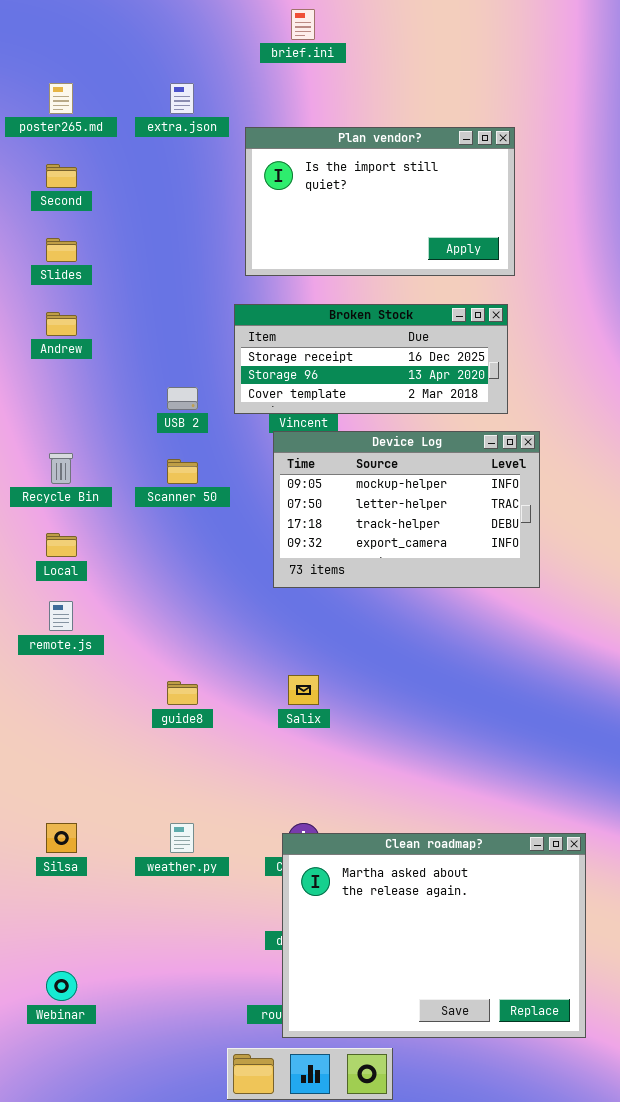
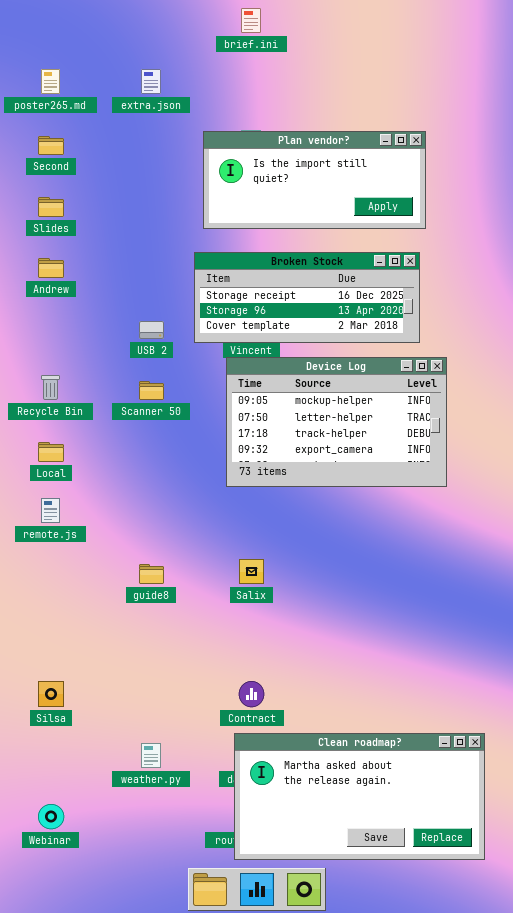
Plan vendor?: [245,127,515,276] -> [203,131,426,229], resized
weather.py: [170,823,194,853] -> [141,743,161,768], moved
Clean roadmap?: [282,833,586,1038] -> [234,733,485,860], resized

